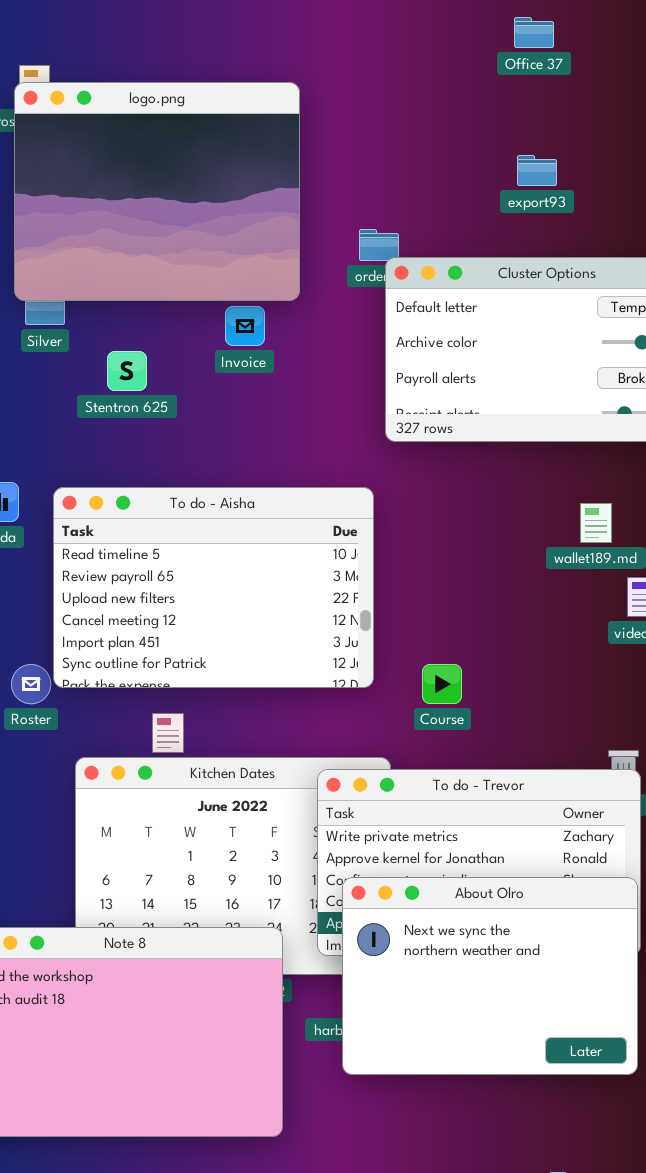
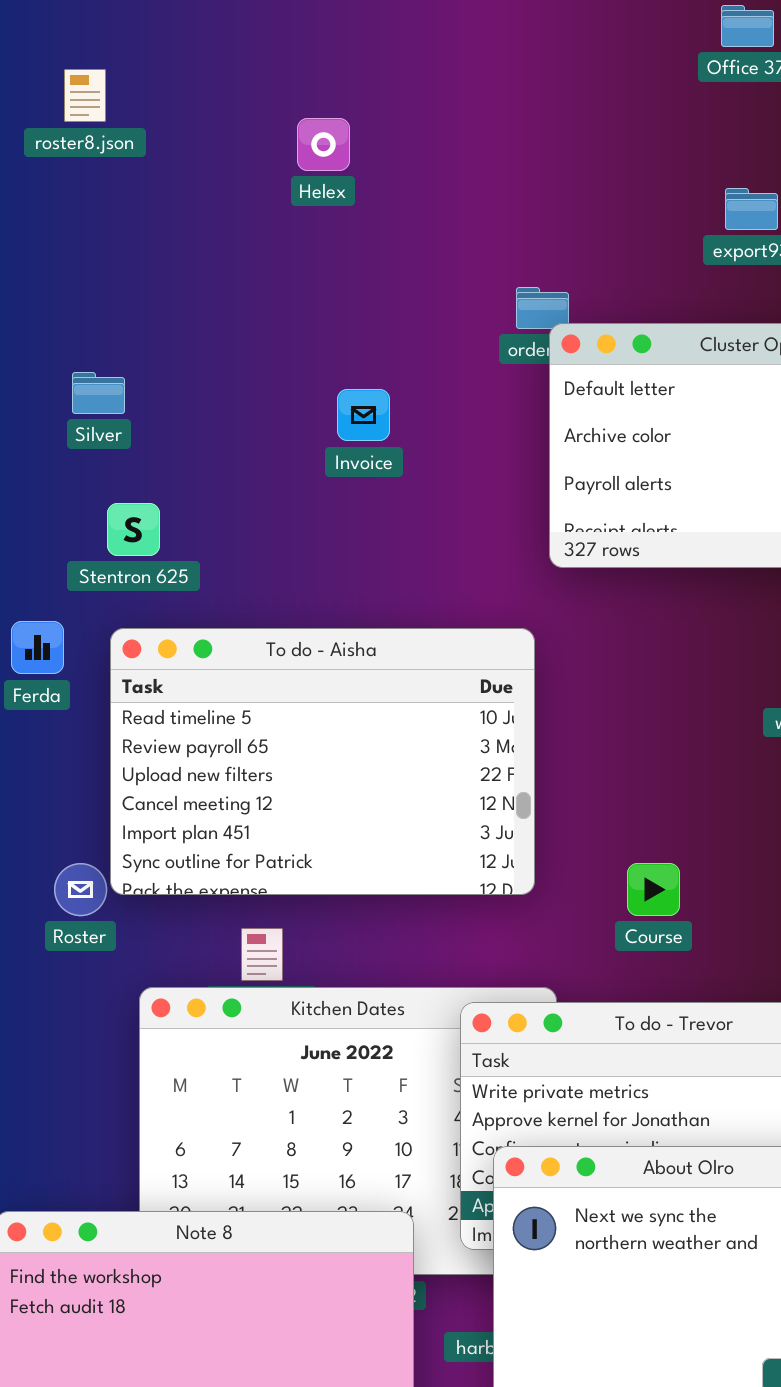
logo.png: [14,82,300,301] -> none, closed
Stentron 625: [107,351,147,391] -> [107,503,160,556], moved
Course: [422,664,462,704] -> [627,863,680,916], moved

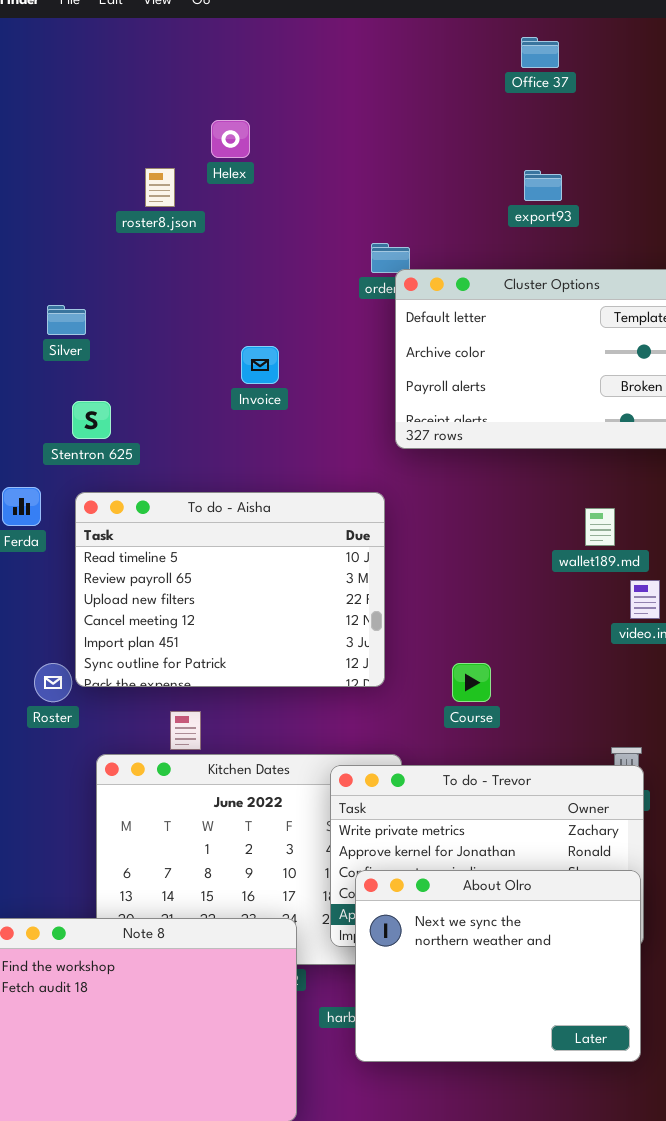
roster8.json: [64,69,106,122] -> [145,168,175,207], moved
Invoice: [337,389,390,441] -> [241,346,279,384], moved

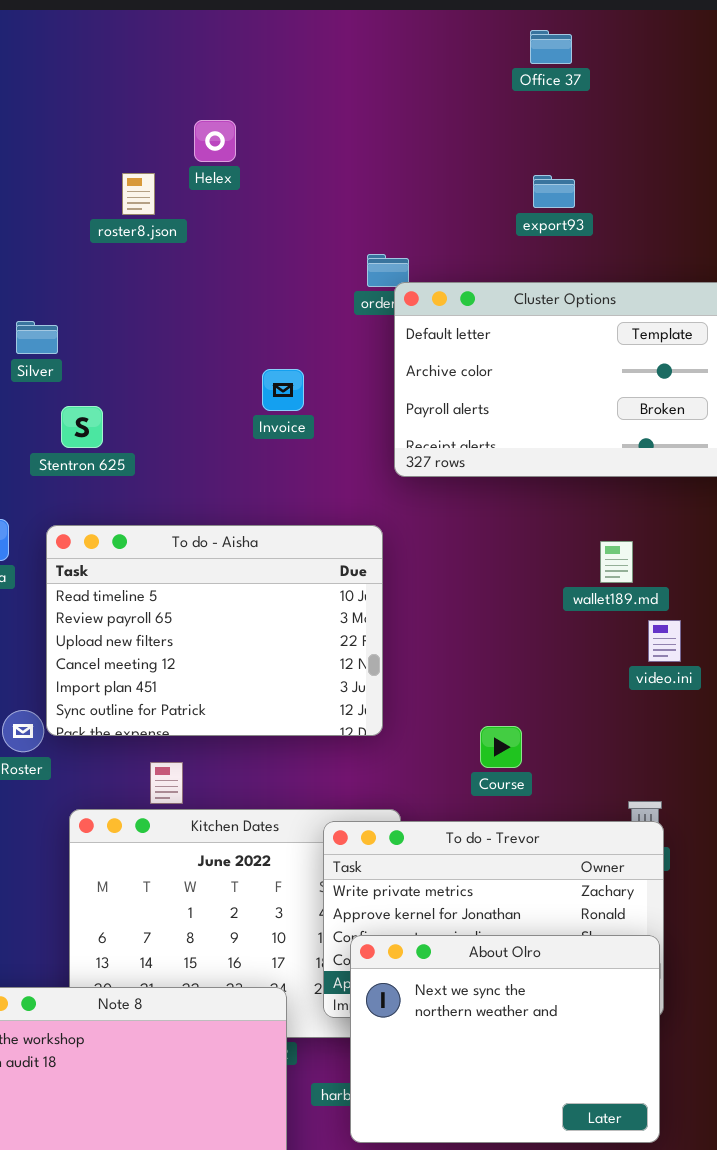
Invoice: [241,346,279,384] -> [262,369,304,411], moved
Stentron 625: [72,401,111,439] -> [61,406,103,448], moved
Course: [452,663,491,702] -> [480,726,522,768], moved

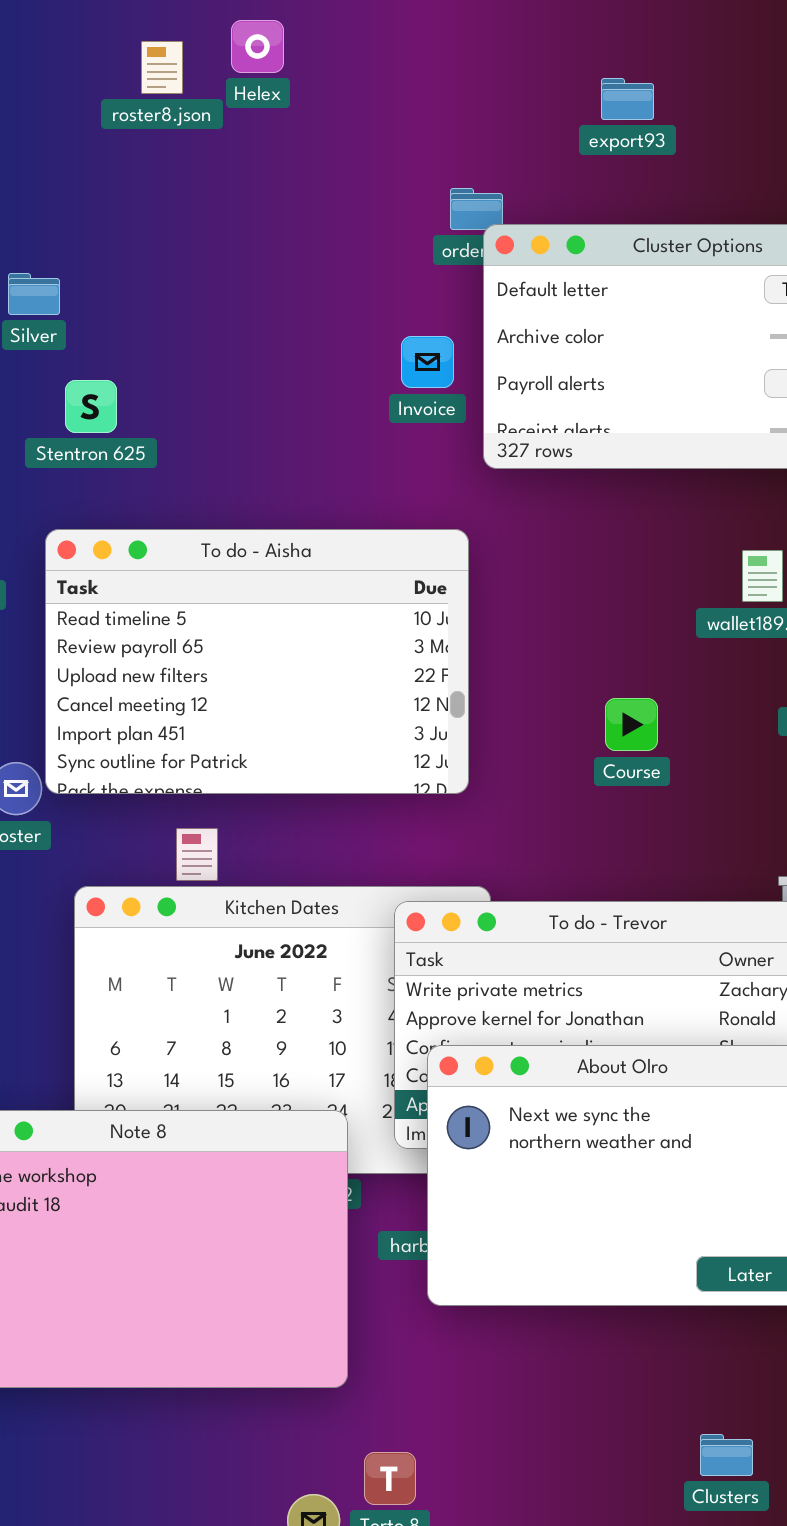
roster8.json: [122,173,155,215] -> [141,41,183,94], moved
export93: [533,175,575,208] -> [601,78,654,120], moved
Invoice: [262,369,304,411] -> [401,336,454,388], moved
Course: [480,726,522,768] -> [605,698,658,751], moved

